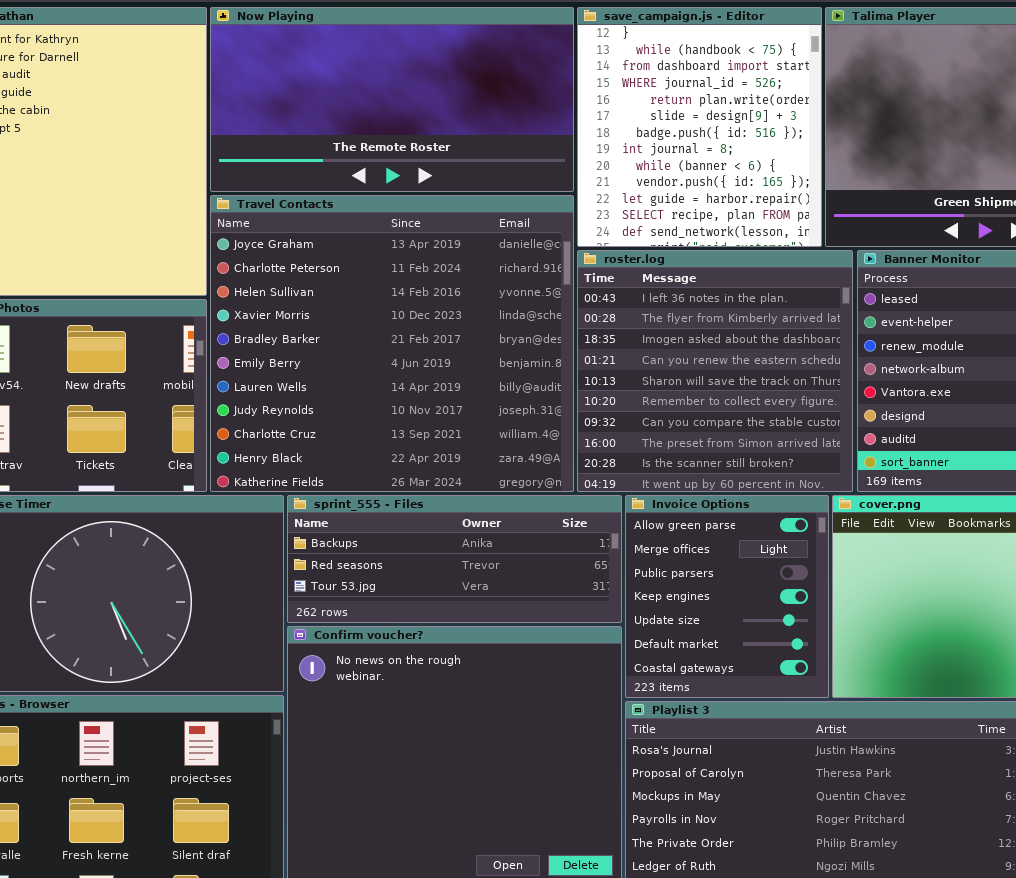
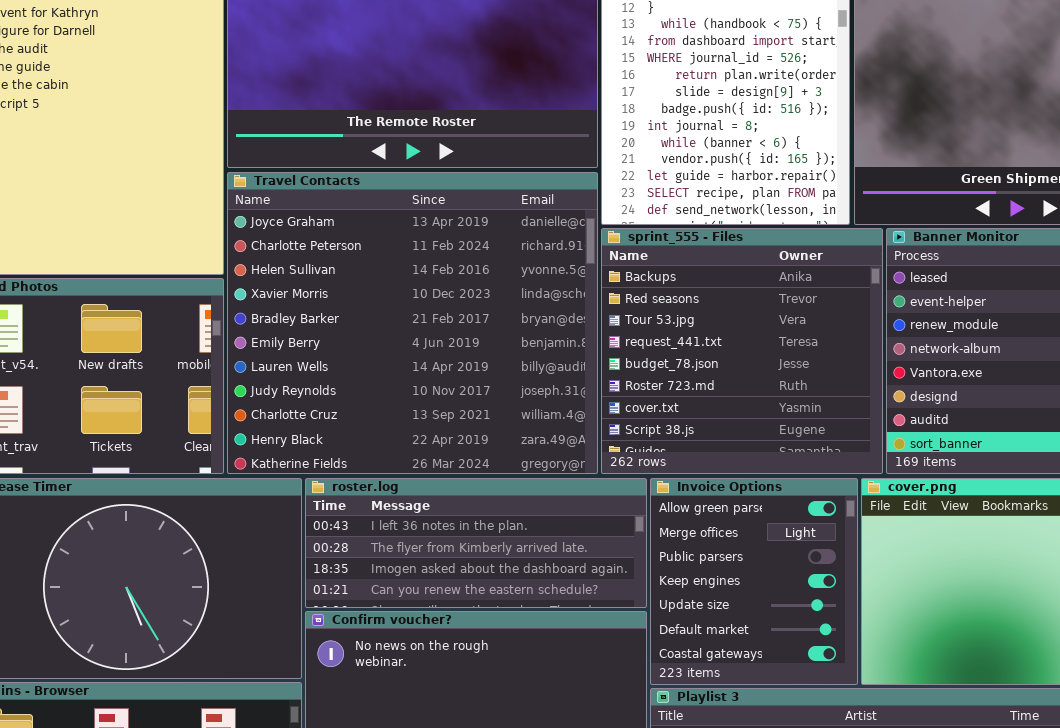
roster.log: [577,250,853,492] -> [305,478,647,608], moved, resized
sprint_555 - Files: [287,495,622,623] -> [601,228,883,474], moved, resized

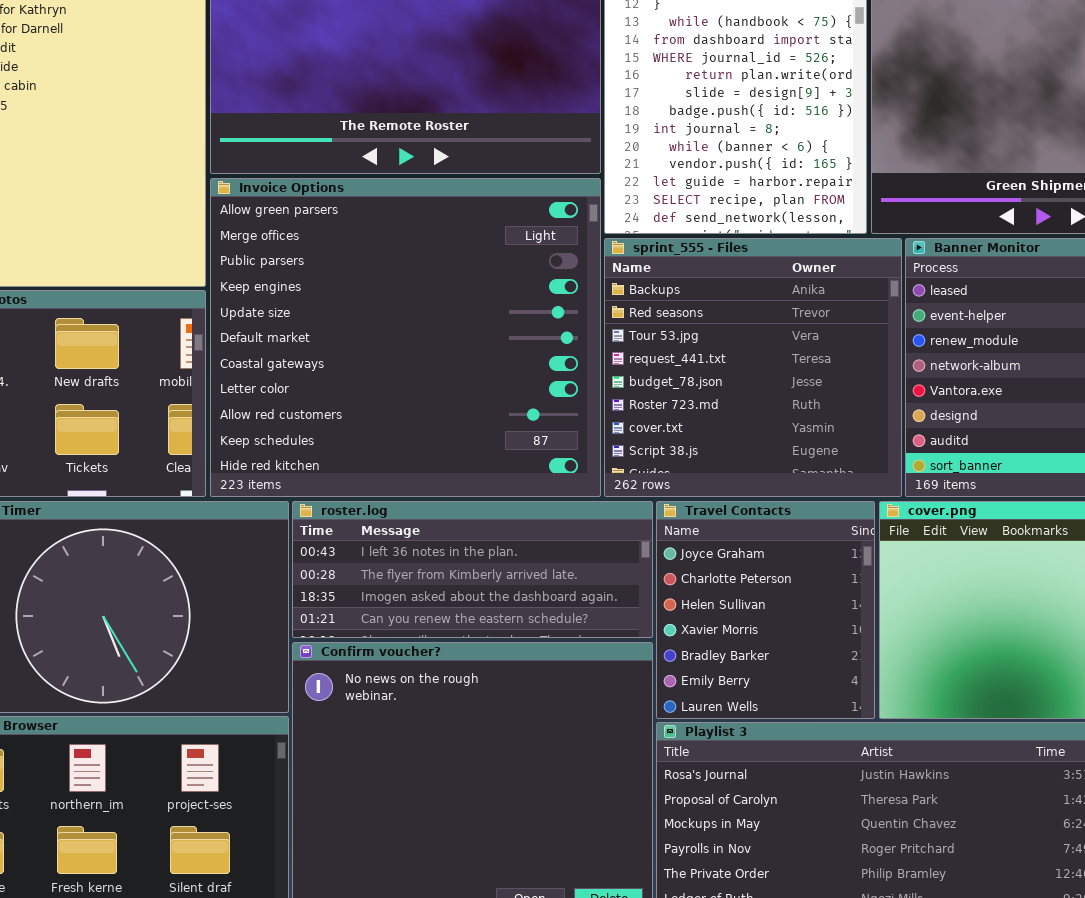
Travel Contacts: [227,172,598,474] -> [656,501,875,719], moved, resized
Invoice Options: [650,478,858,685] -> [210,178,601,497], moved, resized

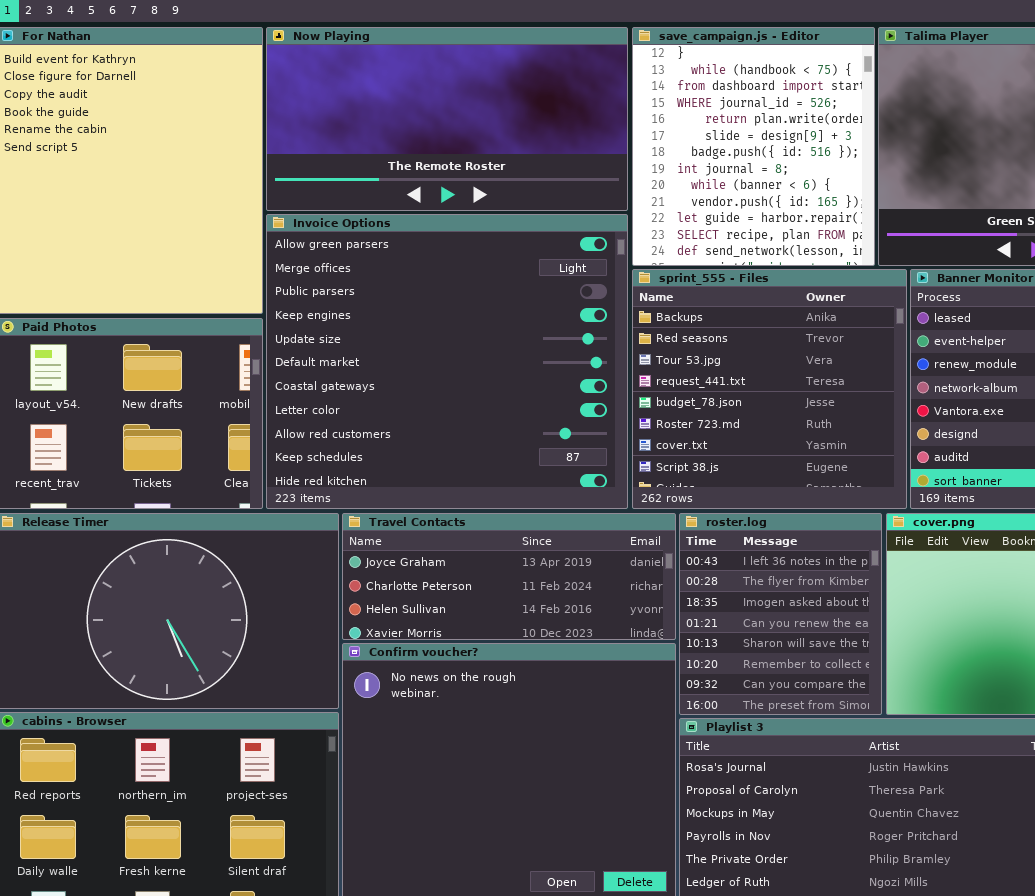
roster.log: [292,501,653,638] -> [679,513,882,715], moved, resized
Travel Contacts: [656,501,875,719] -> [342,513,676,640], moved, resized

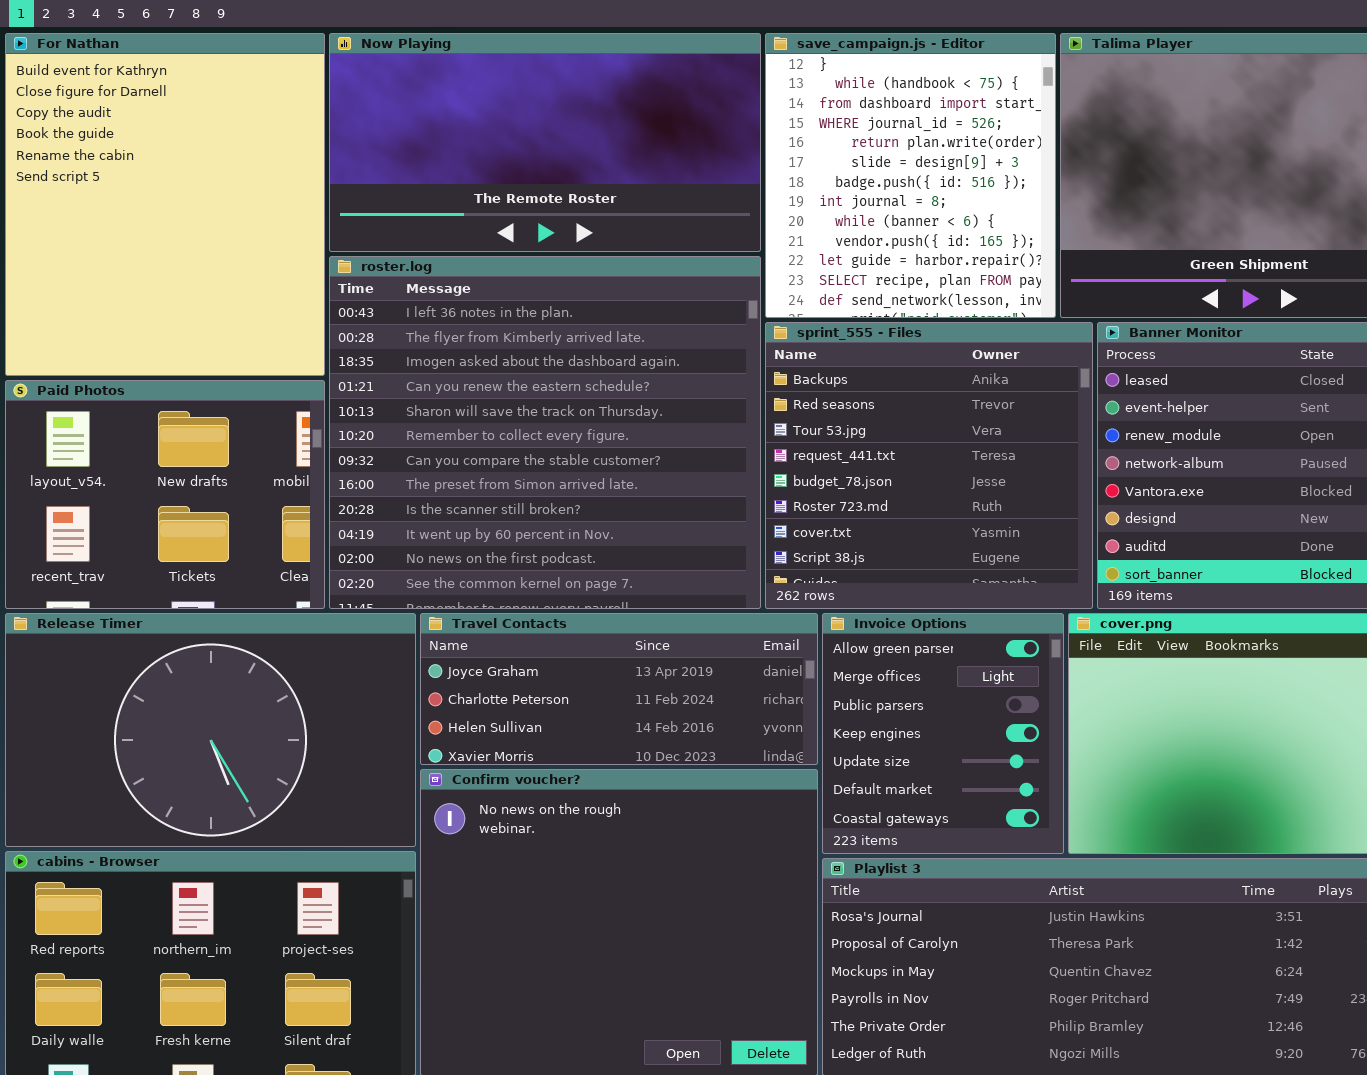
Invoice Options: [266,214,628,509] -> [822,613,1064,854], moved, resized
roster.log: [679,513,882,715] -> [329,256,761,609], moved, resized

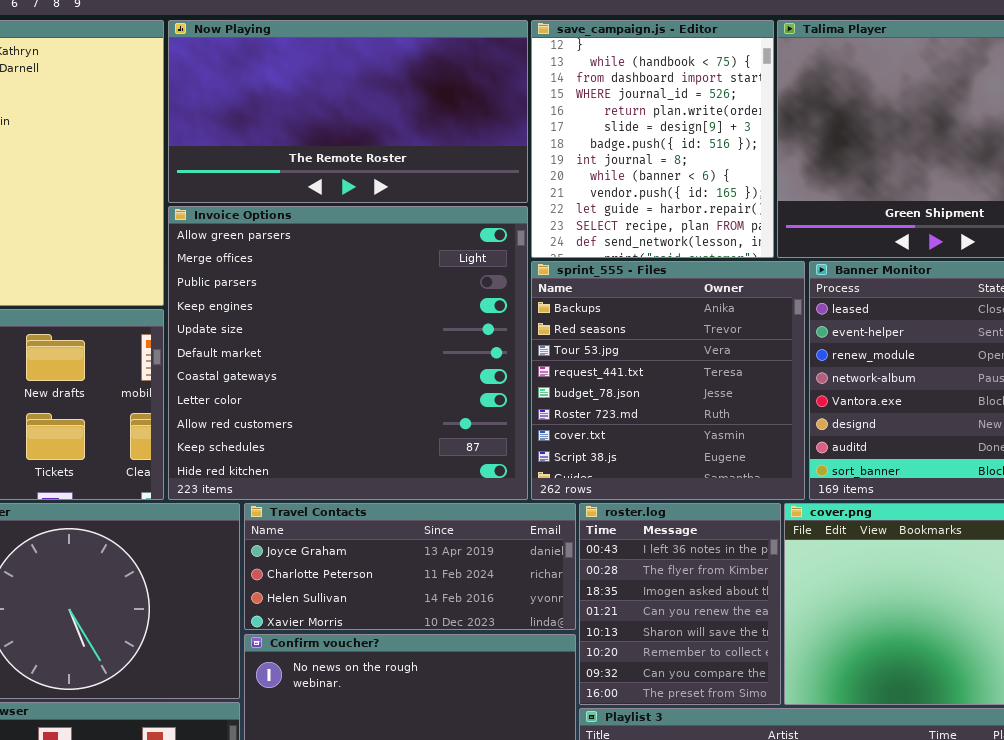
roster.log: [329,256,761,609] -> [579,503,781,705], moved, resized
Invoice Options: [822,613,1064,854] -> [168,206,528,500], moved, resized

